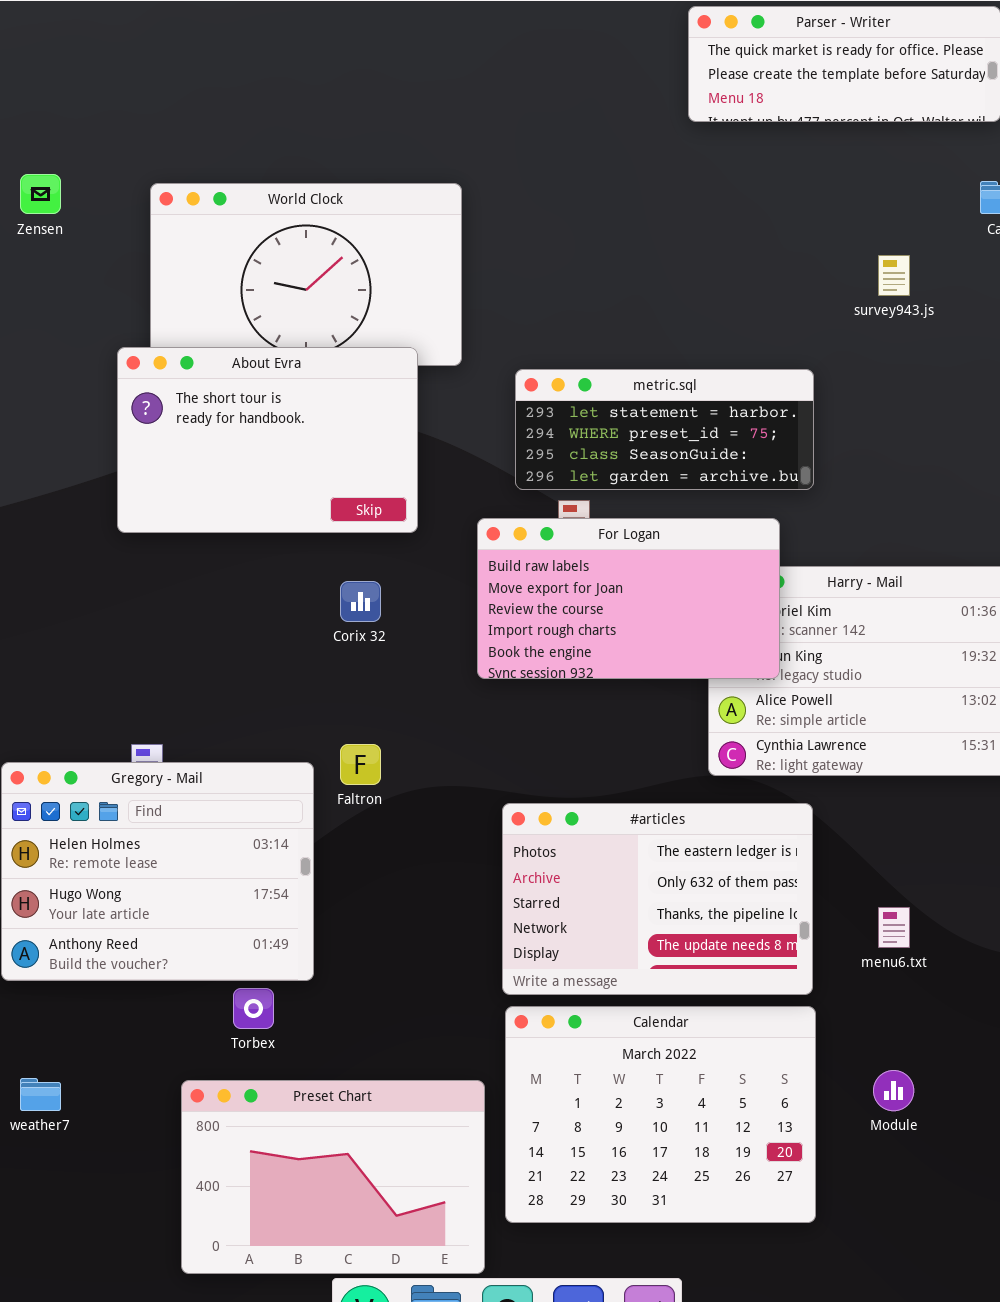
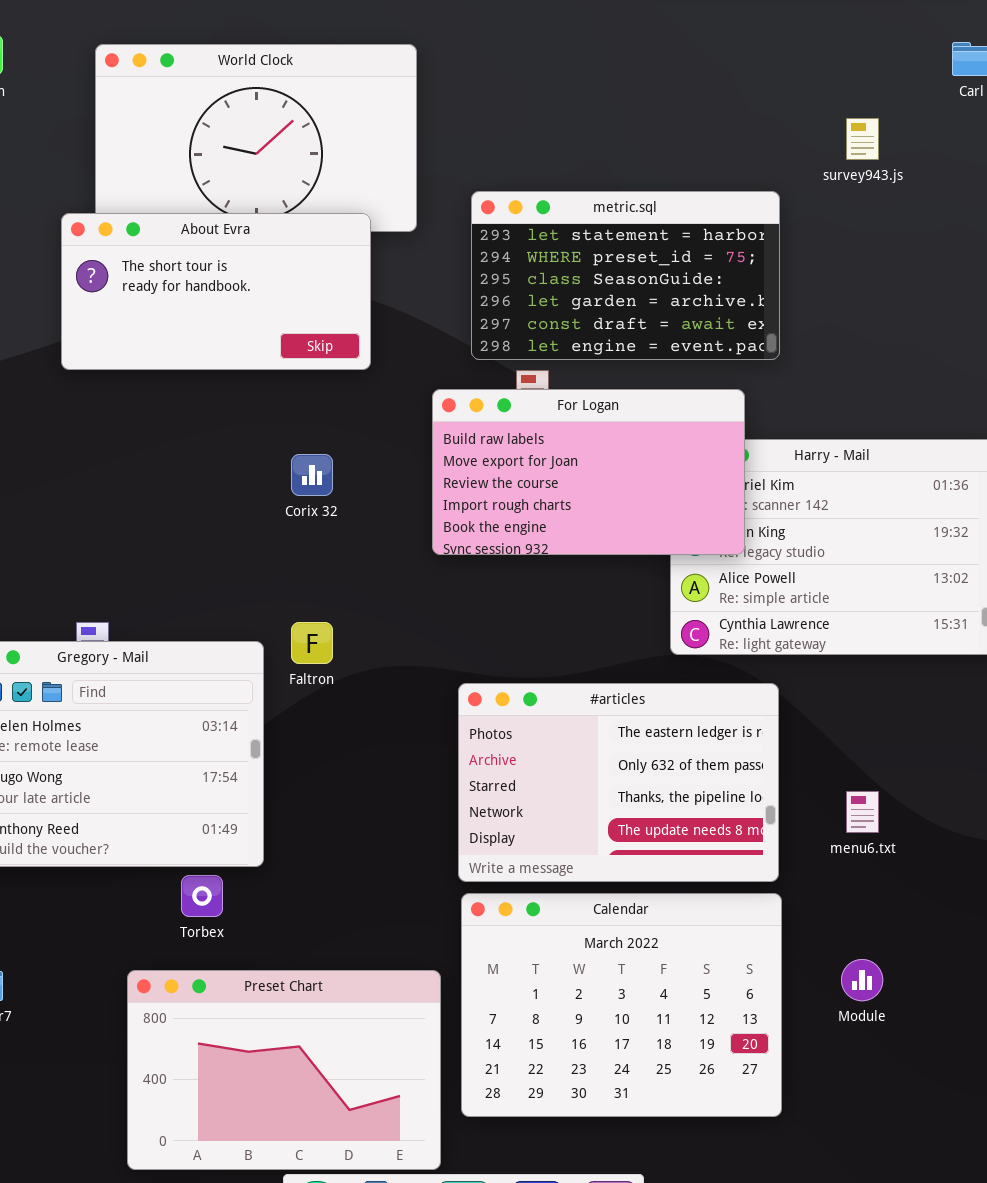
About Evra: [117,347,418,533] -> [61,213,371,370], resized
metric.sql: [515,369,814,490] -> [471,191,780,360], resized

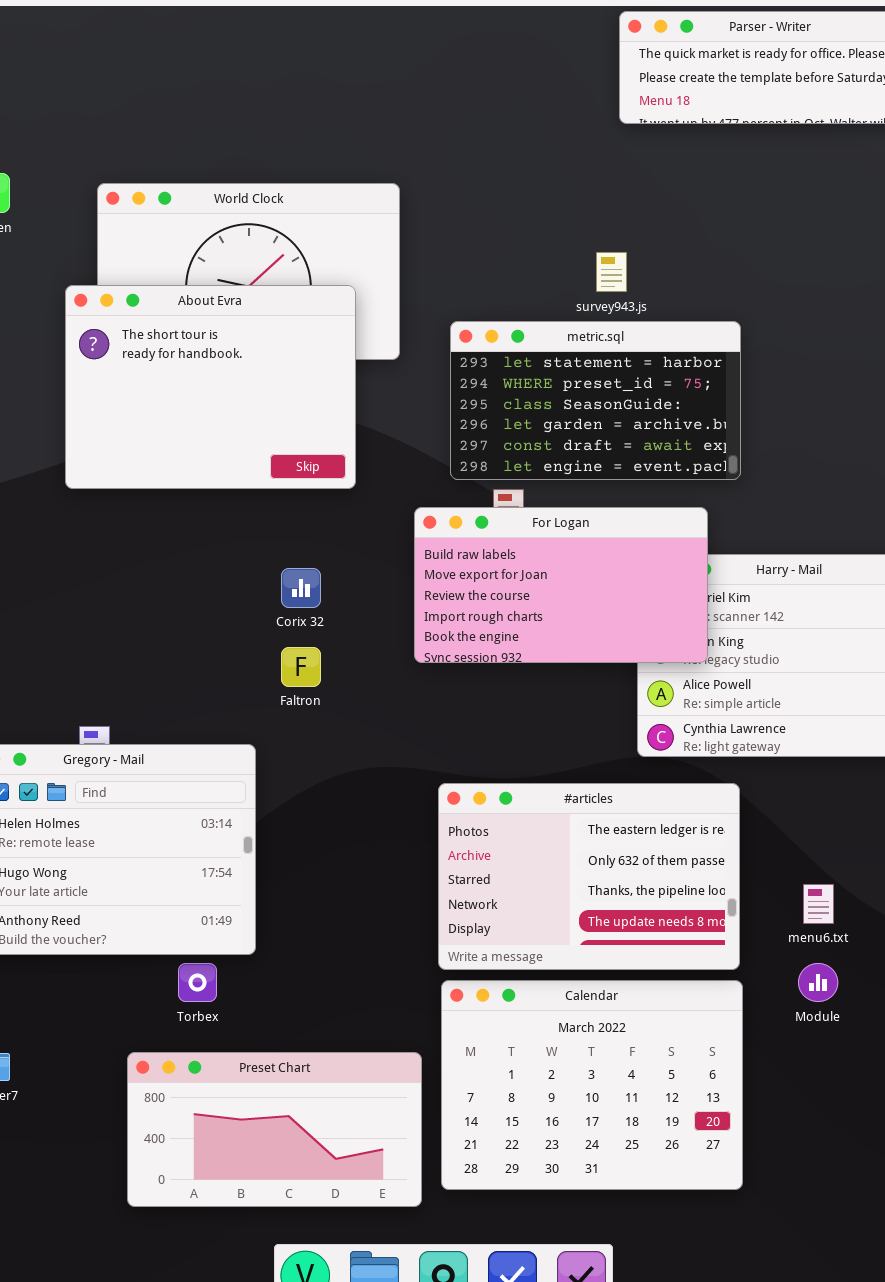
survey943.js: [846,118,879,160] -> [596,252,627,292], moved
About Evra: [61,213,371,370] -> [65,285,356,489], resized
Faltron: [291,622,333,664] -> [281,647,321,687], moved
Module: [841,959,883,1001] -> [798,963,838,1002], moved
Preset Chart: [127,970,441,1170] -> [127,1052,422,1207], resized

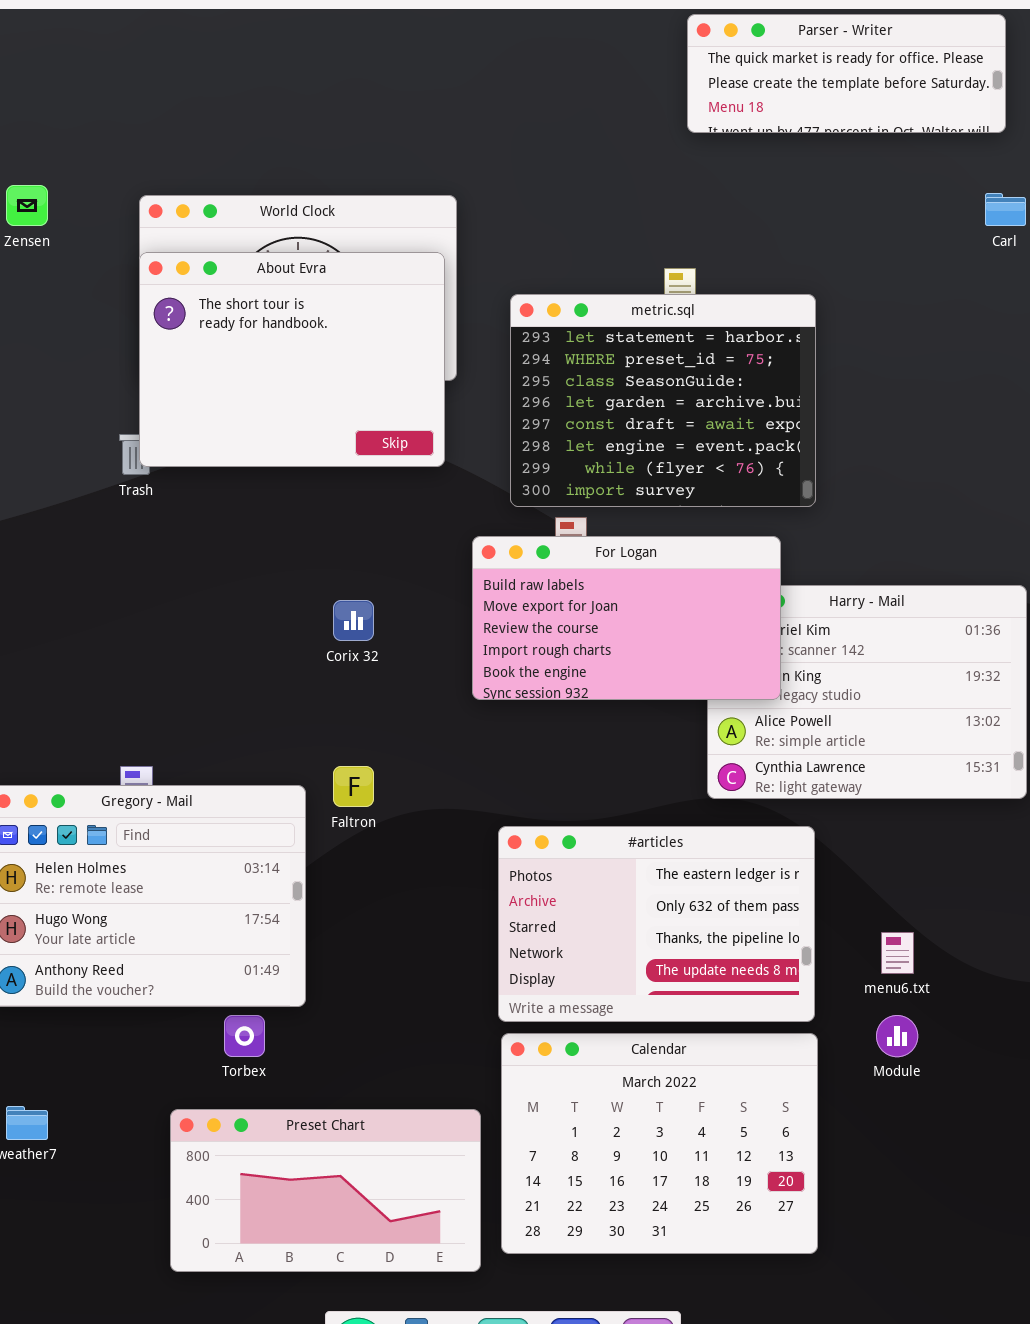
About Evra: [65,285,356,489] -> [139,252,445,467], moved
metric.sql: [450,321,741,480] -> [510,294,816,507], resized
Faltron: [281,647,321,687] -> [333,766,374,807], moved

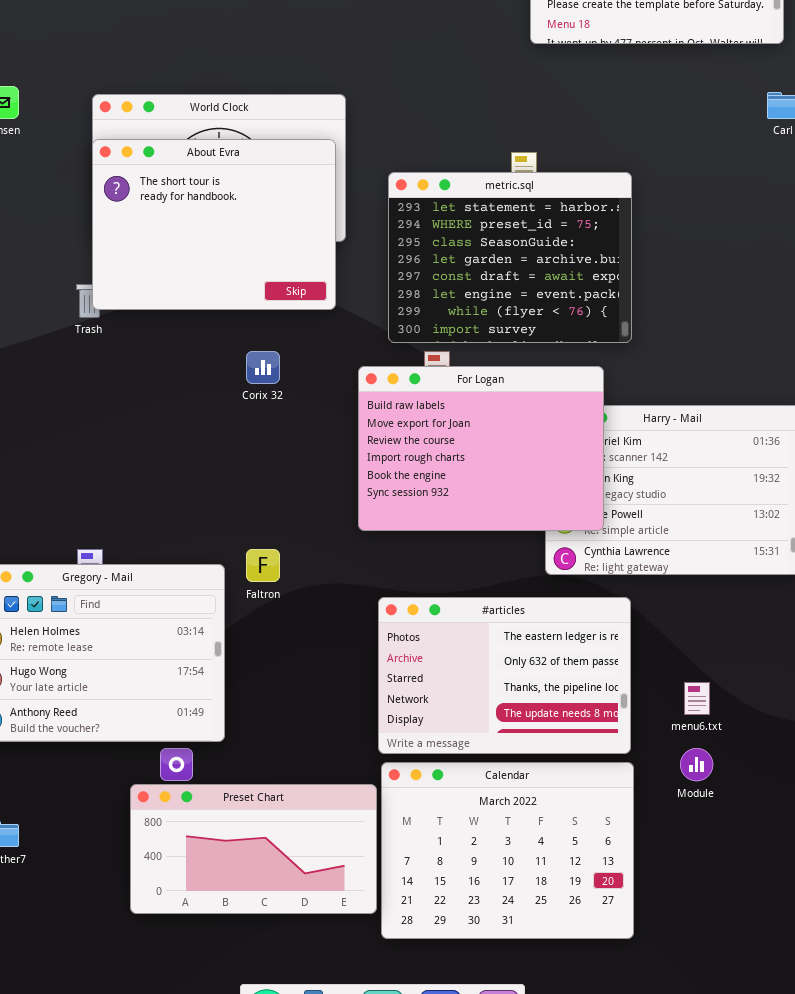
For Logan: [472,536,781,700] -> [358,366,604,531], resized
Corix 32: [333,600,374,641] -> [246,351,280,384], moved
Preset Chart: [170,1109,481,1272] -> [130,784,377,914], moved

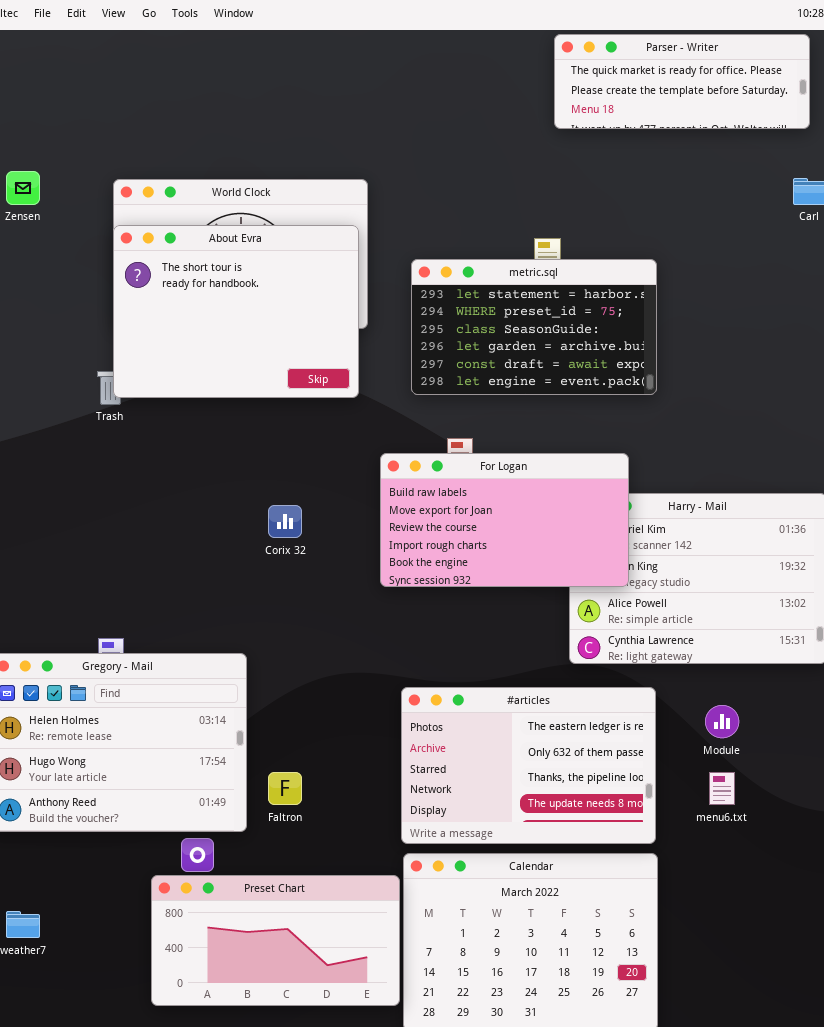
metric.sql: [388,172,632,343] -> [411,259,657,395], resized
Corix 32: [246,351,280,384] -> [268,505,302,538], moved
For Logan: [358,366,604,531] -> [380,453,629,587], resized
Faltron: [246,549,280,582] -> [268,772,302,805], moved
Module: [680,748,713,781] -> [705,705,739,738], moved

